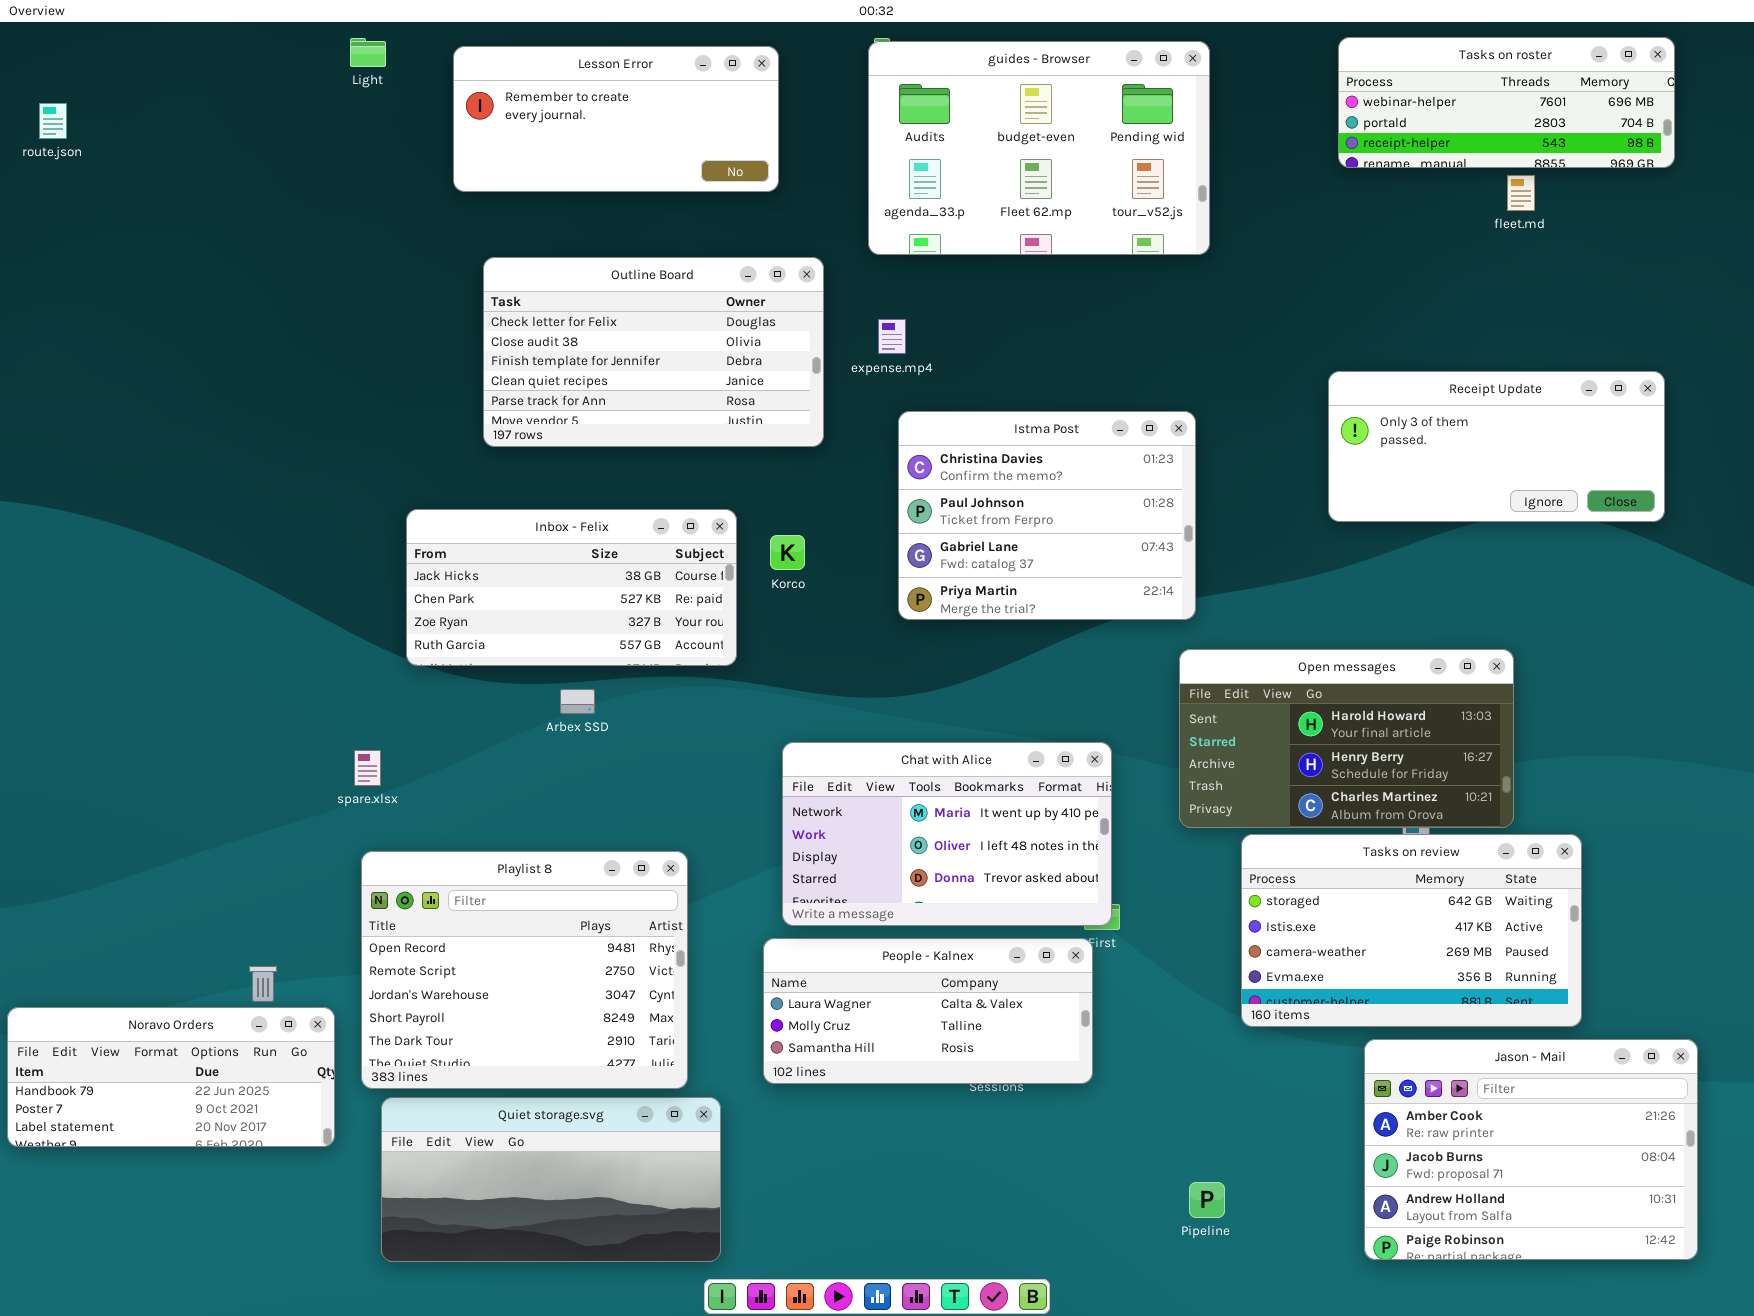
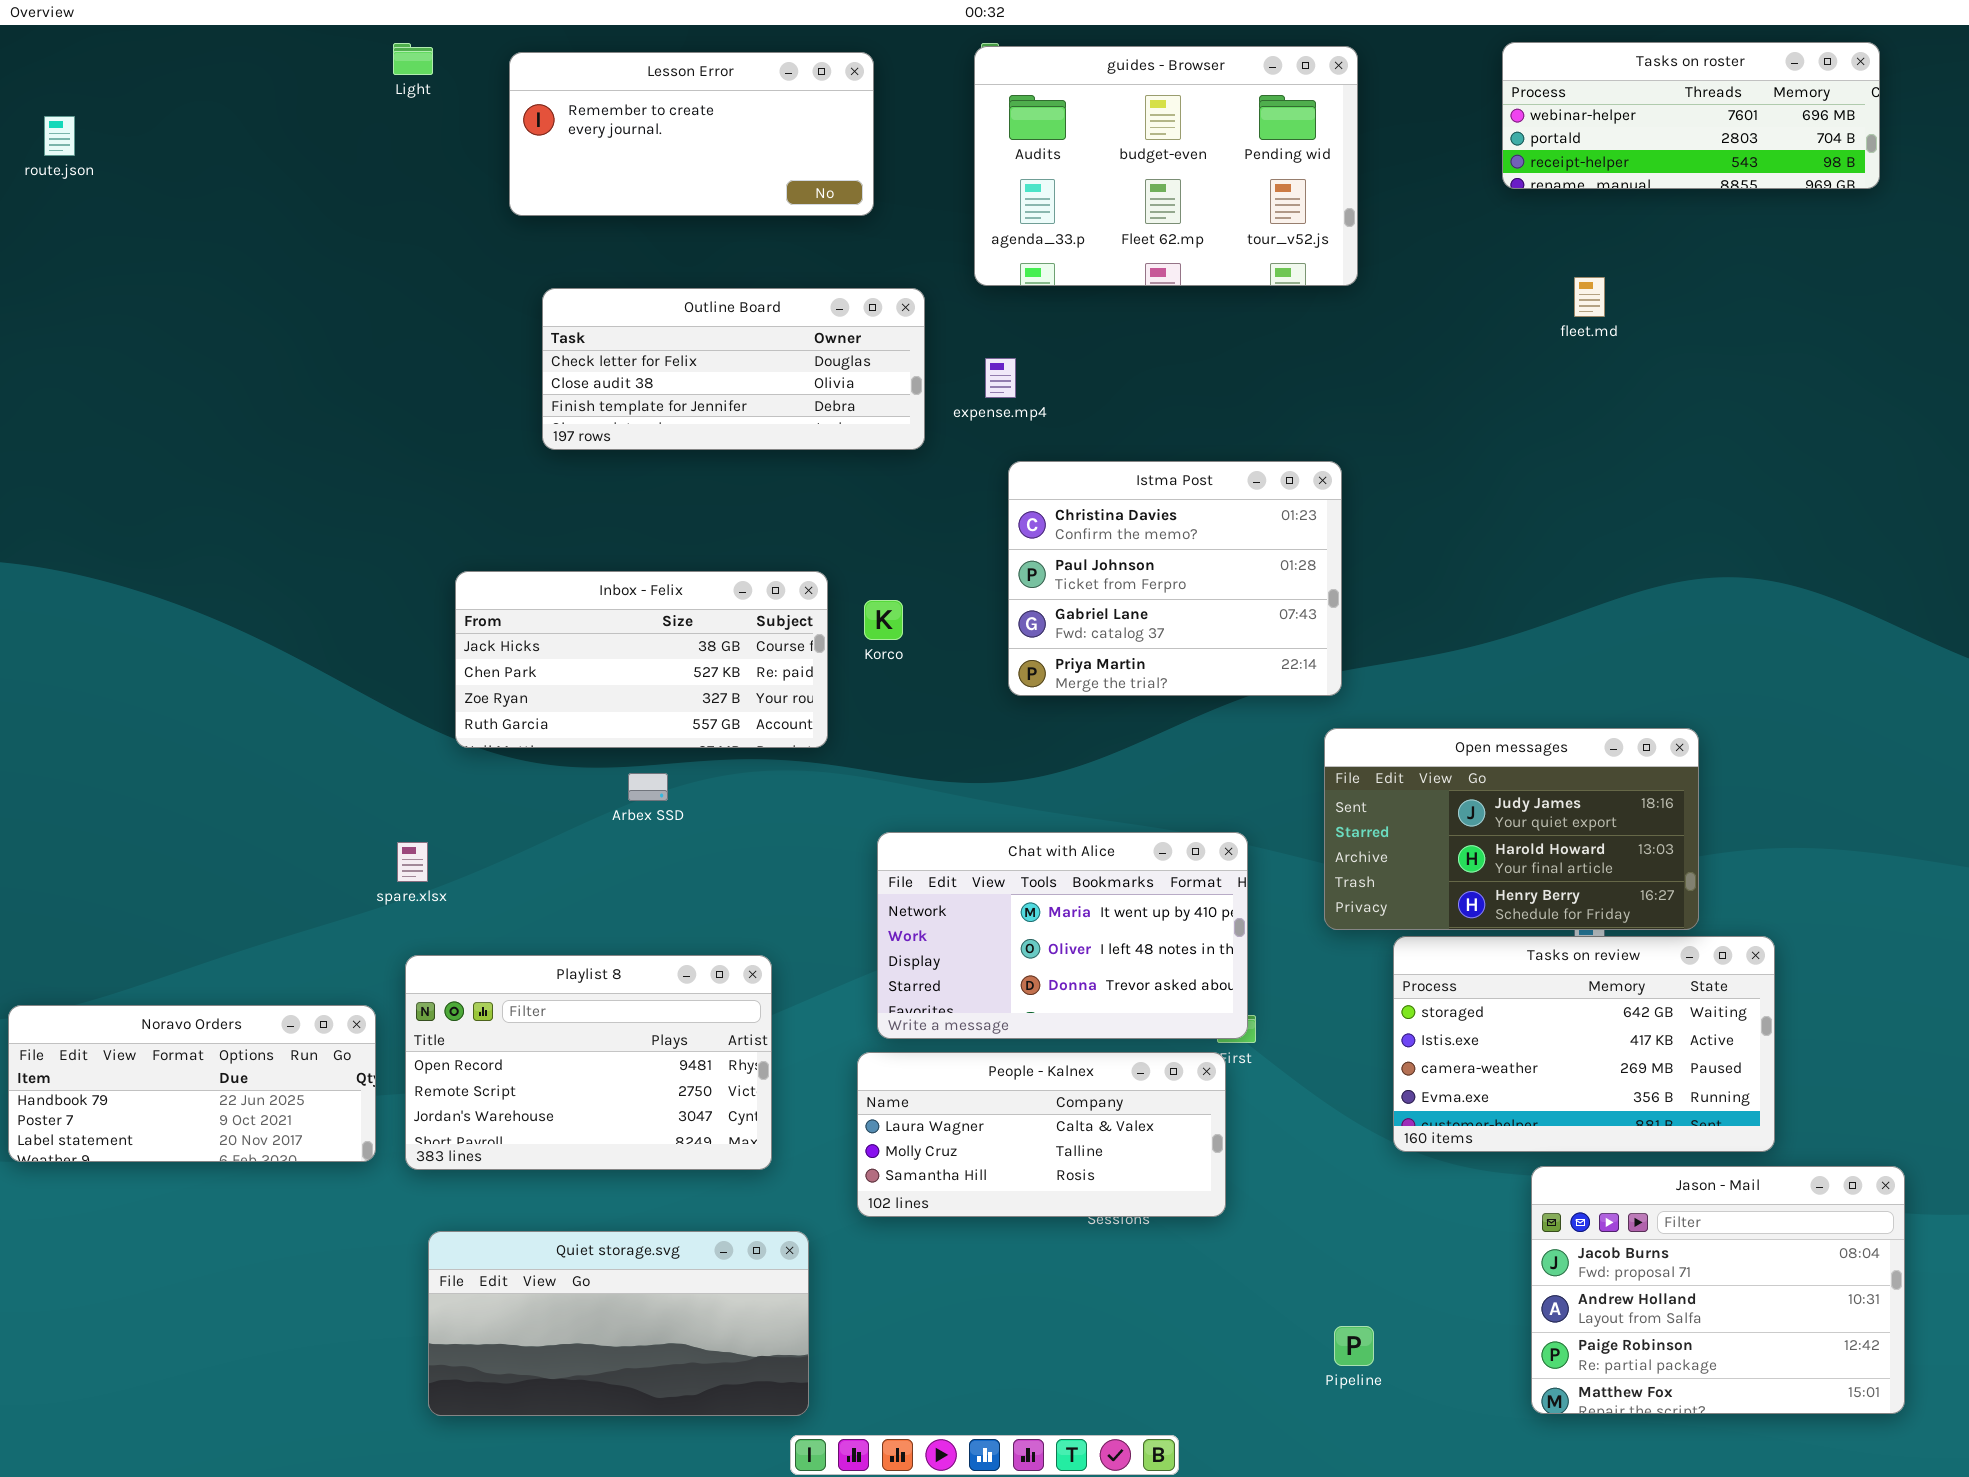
fleet.md: [1507,175,1535,211] -> [1574,277,1605,317], moved
Outline Board: [483,257,824,447] -> [542,288,925,450], resized
Receipt Update: [1328,371,1665,522] -> none, closed
Open messages: [1179,649,1514,828] -> [1324,728,1699,930], scrolled up 1 row
Playlist 8: [361,851,688,1089] -> [405,955,772,1170], resized
Noravo Orders: [7,1007,335,1147] -> [8,1005,376,1162], moved
Jason - Mail: [1364,1039,1698,1260] -> [1531,1166,1905,1414], scrolled down 1 row

